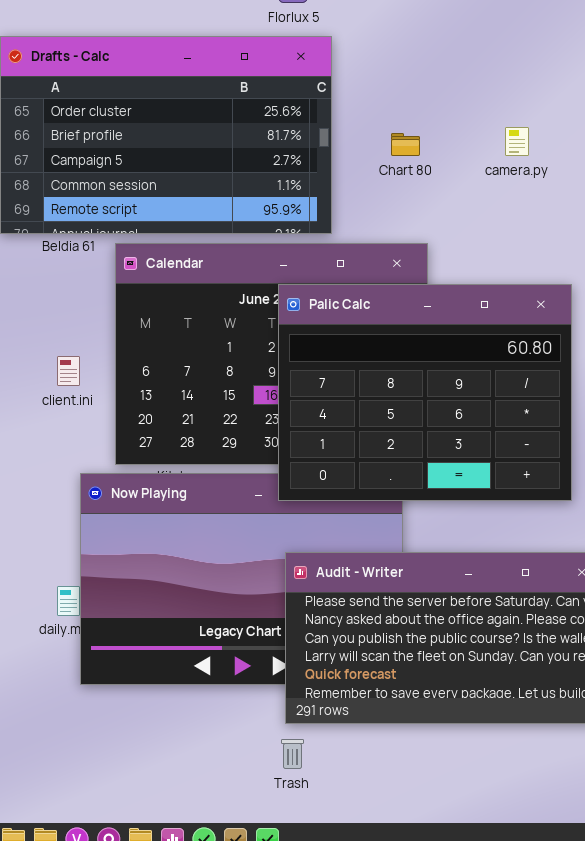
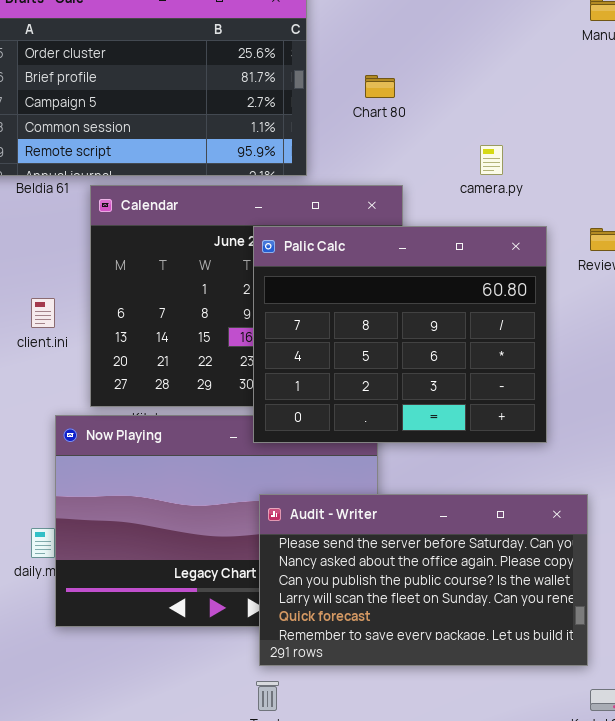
camera.py: [505,127,529,156] -> [480,145,503,175], moved

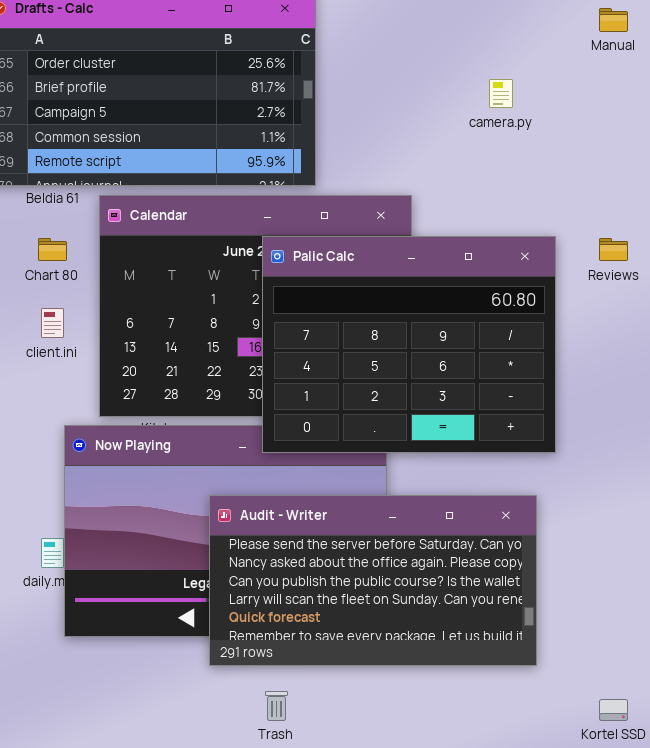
Chart 80: [365,75,395,98] -> [38,238,67,261], moved
camera.py: [480,145,503,175] -> [489,79,513,108], moved
Audit - Writer: [259,494,588,666] -> [209,495,537,666], moved

